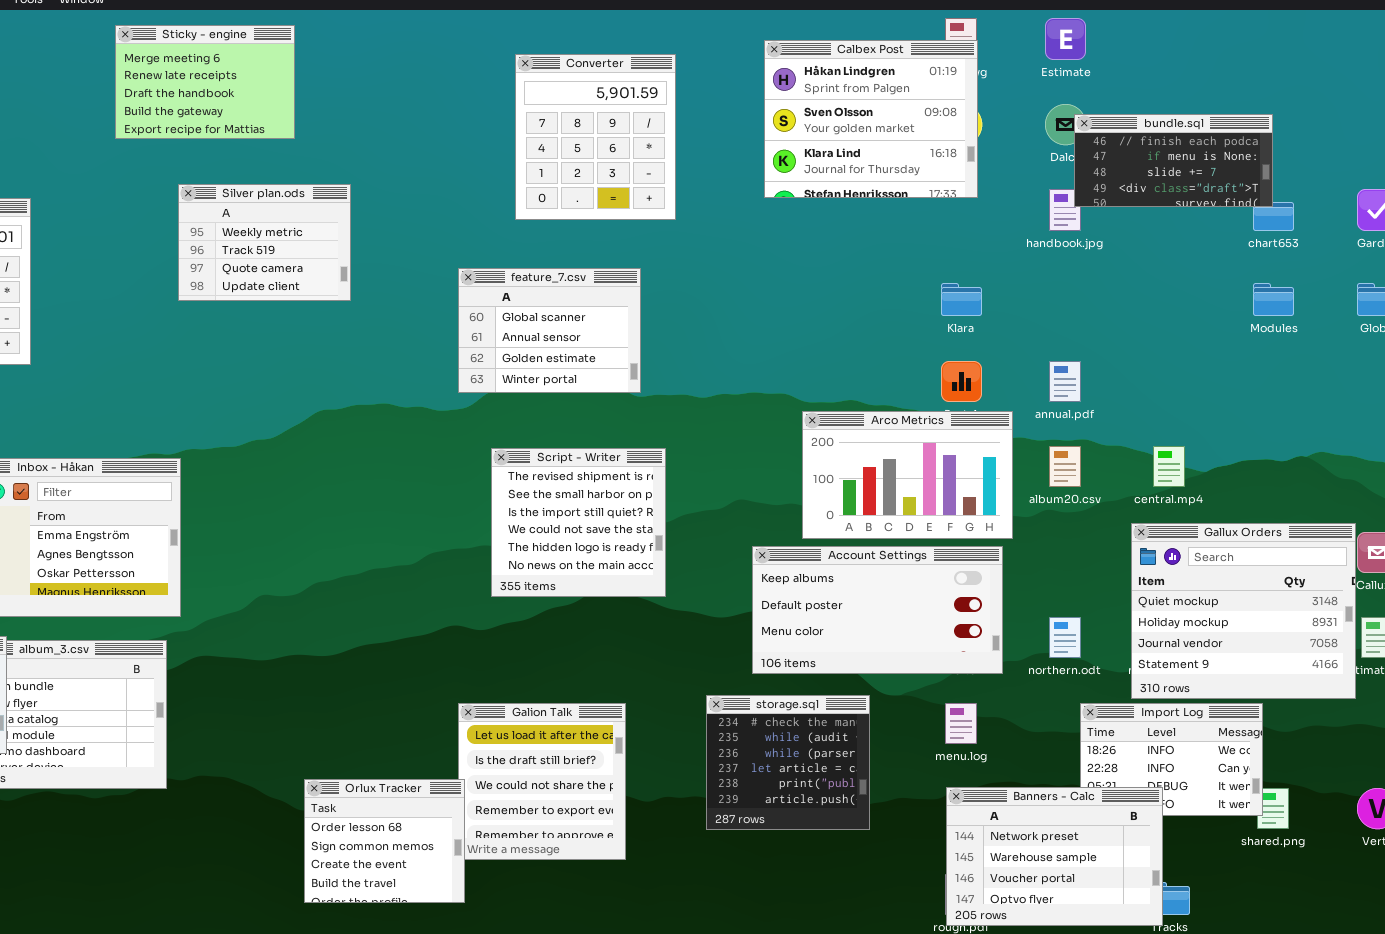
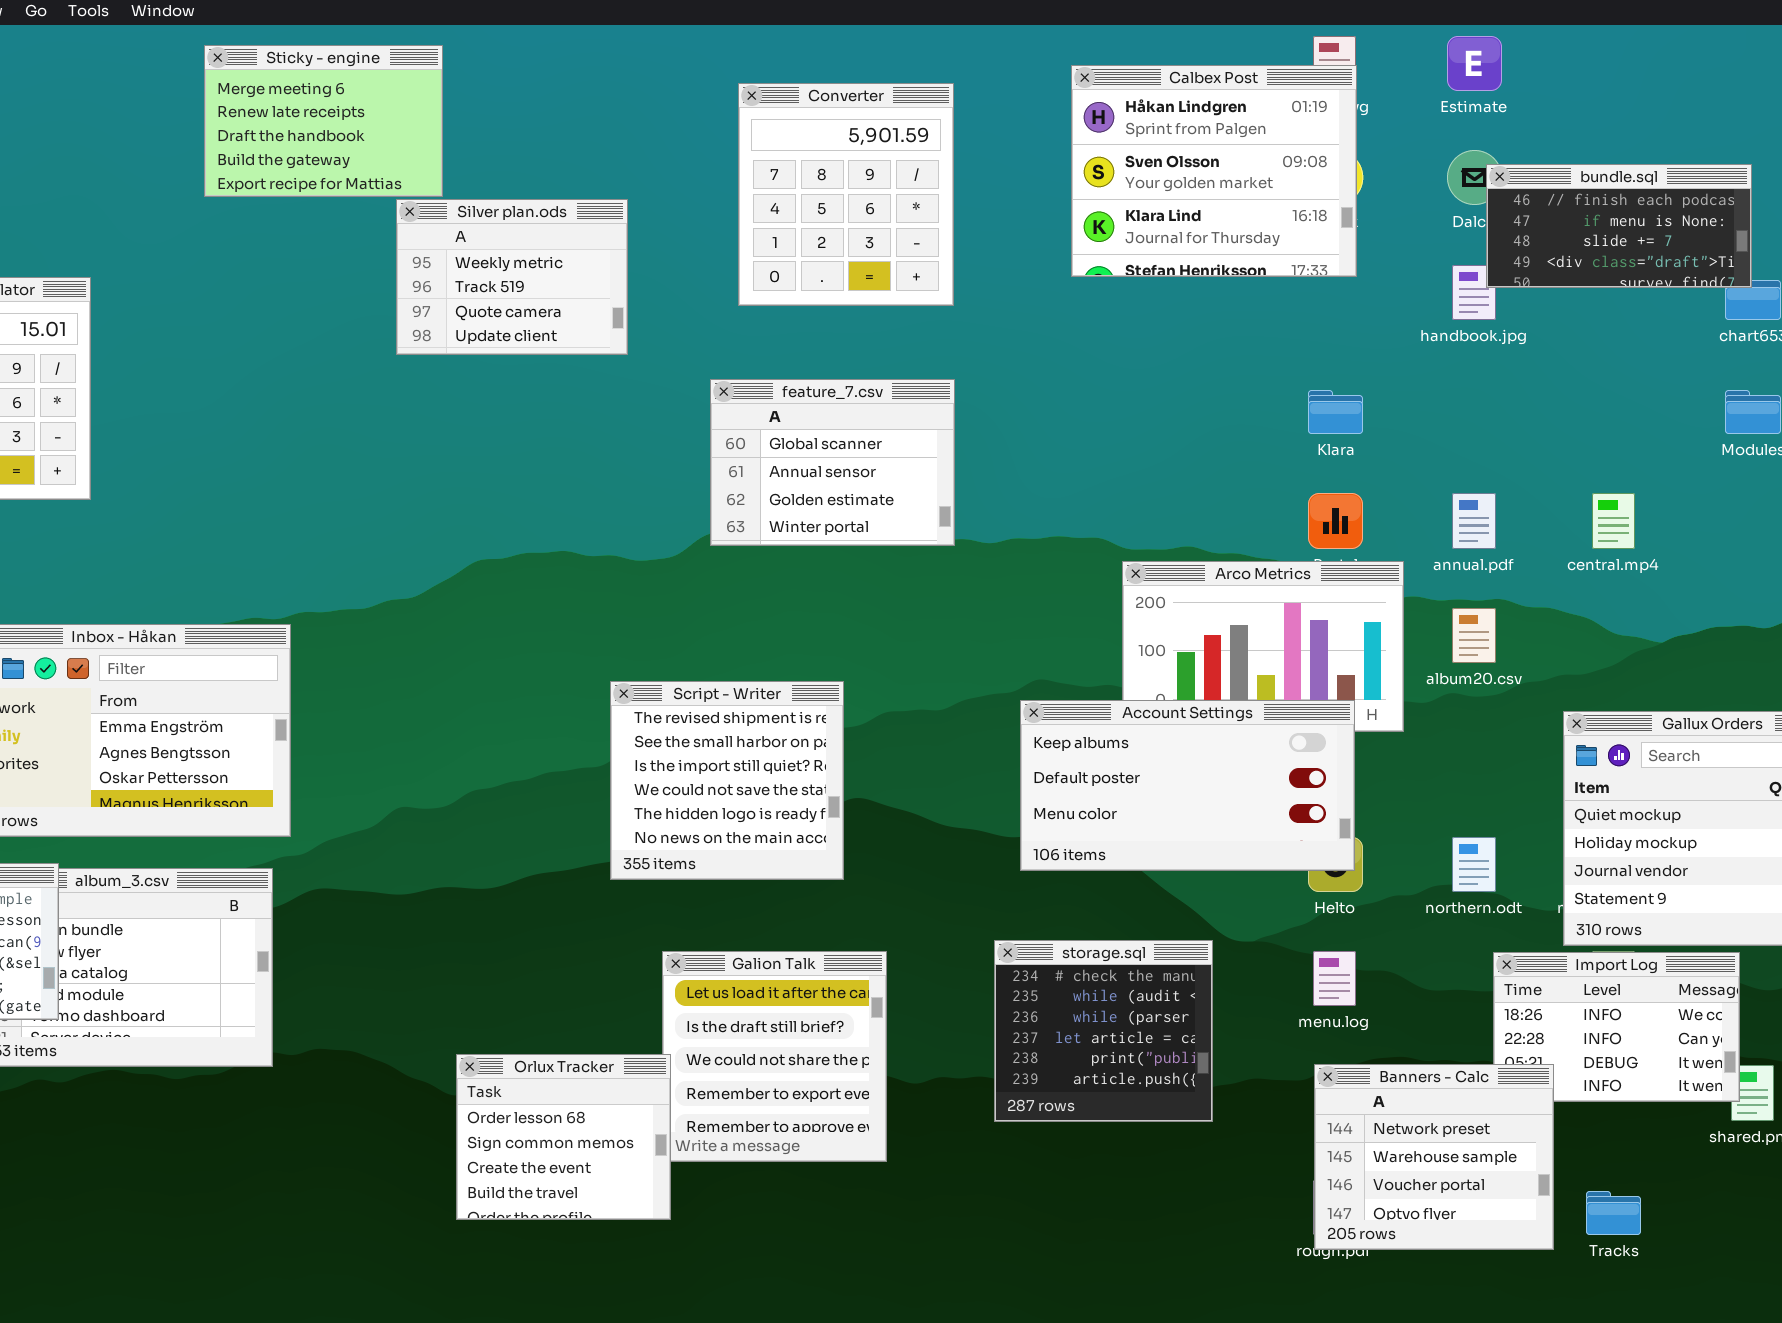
Silver plan.ods: [178,184,351,301] -> [396,199,628,355], moved
feature_7.csv: [458,268,641,393] -> [710,379,955,546], moved
central.mp4: [1153,446,1185,487] -> [1592,493,1635,549], moved
Script - Writer: [491,448,666,597] -> [610,681,844,880], moved
Account Settings: [752,546,1003,674] -> [1020,700,1355,871], moved
Banners - Calc: [946,787,1163,926] -> [1314,1064,1554,1250], resized

